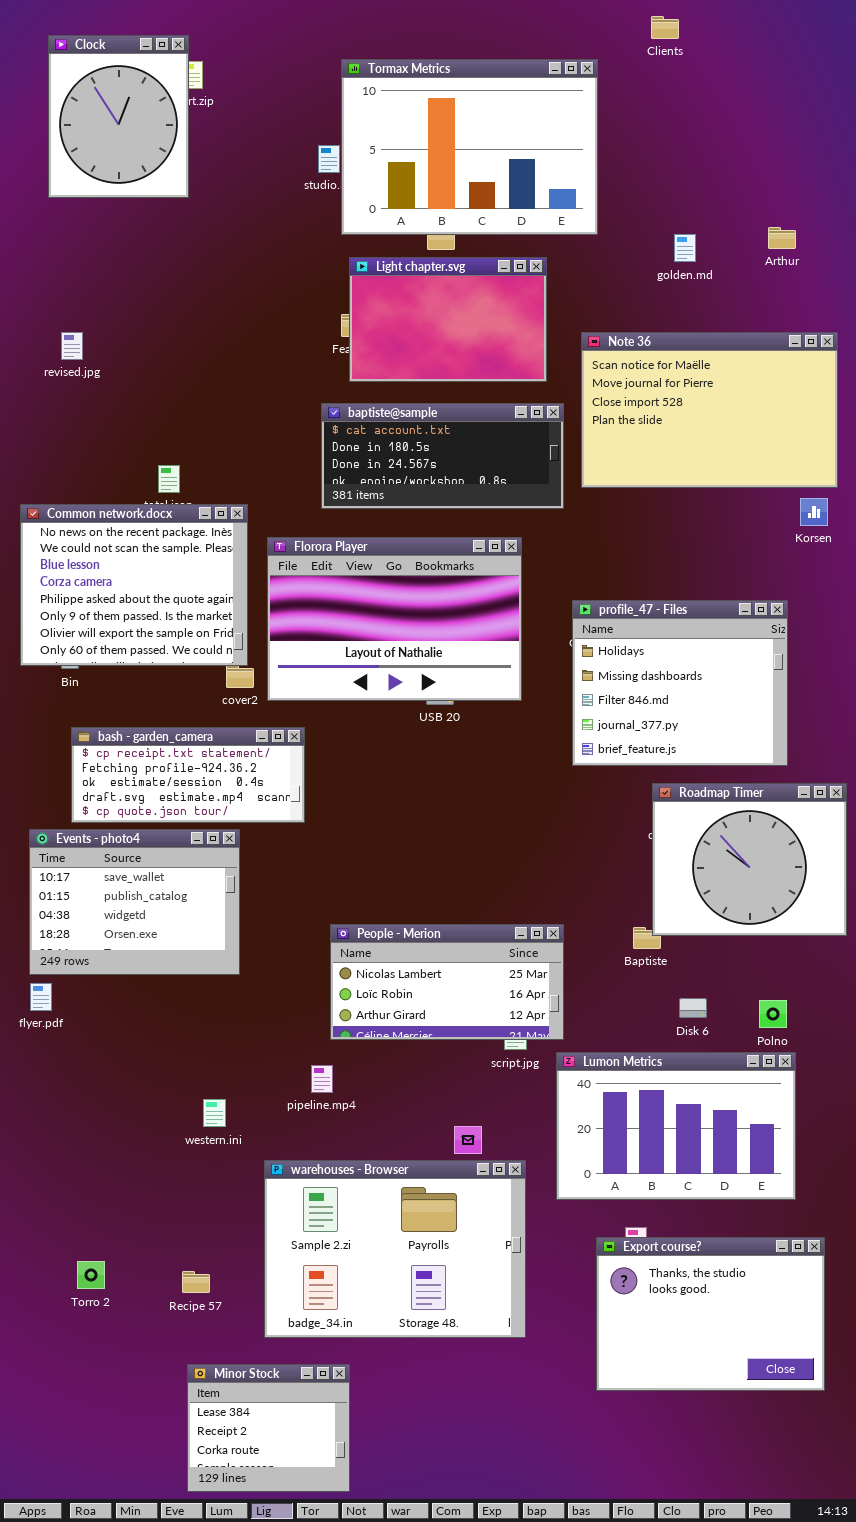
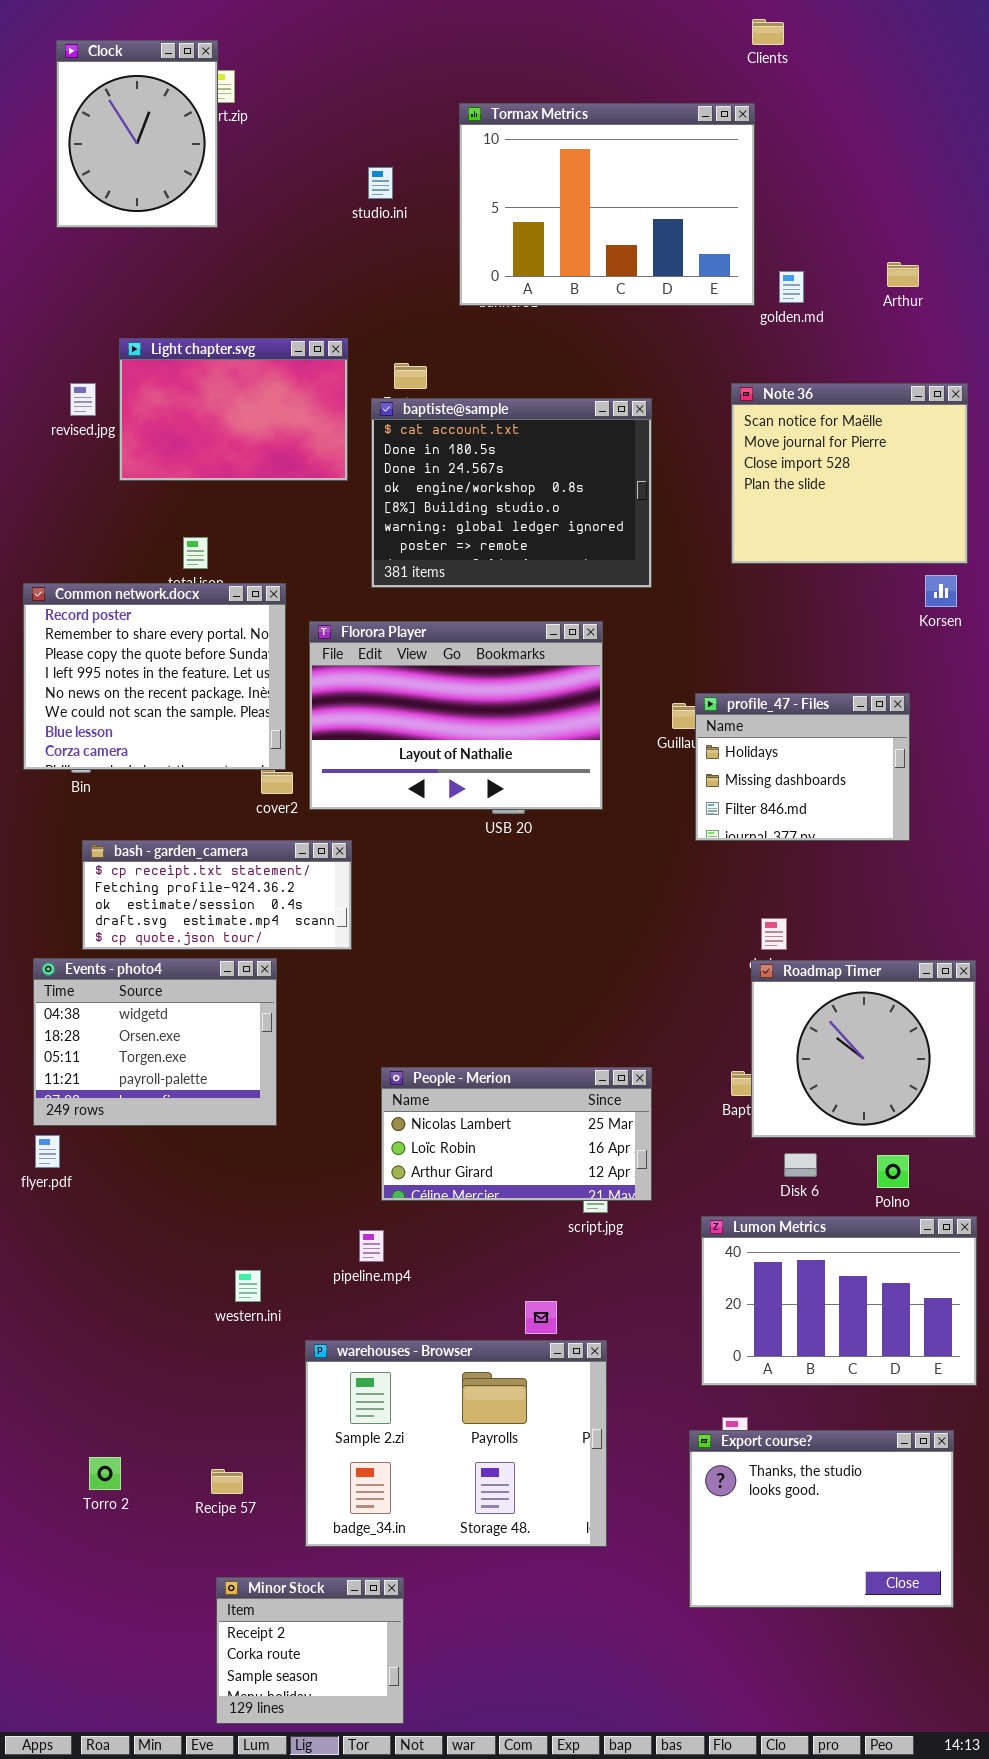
Tormax Metrics: [341,59,598,235] -> [459,103,755,306], moved
Light chapter.svg: [349,257,547,382] -> [119,338,348,481], moved
Note 36: [581,332,838,488] -> [731,383,968,564], resized
baptiste@sample: [321,403,564,509] -> [371,398,652,588], resized
Common network.docx: [20,504,248,666] -> [23,583,286,770], scrolled up 4 rows
profile_47 - Files: [572,600,788,766] -> [695,693,910,841], resized
Roadmap Timer: [652,783,847,936] -> [751,960,976,1138], moved
Events - photo4: [29,829,240,975] -> [33,958,277,1126], scrolled down 2 rows
Lumon Metrics: [556,1052,796,1200] -> [701,1216,977,1386], moved
Minor Stock: [187,1364,350,1492] -> [216,1577,404,1724], scrolled down 1 row

